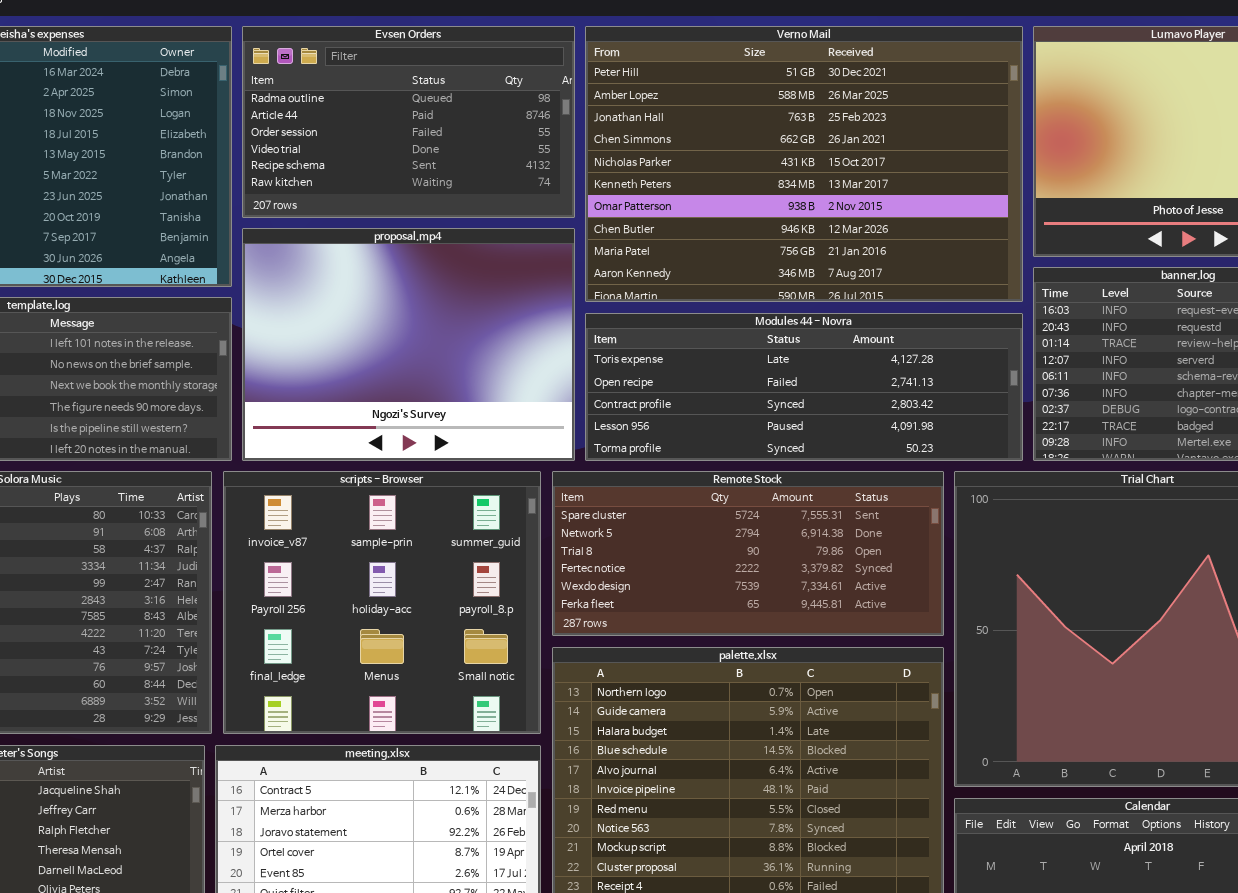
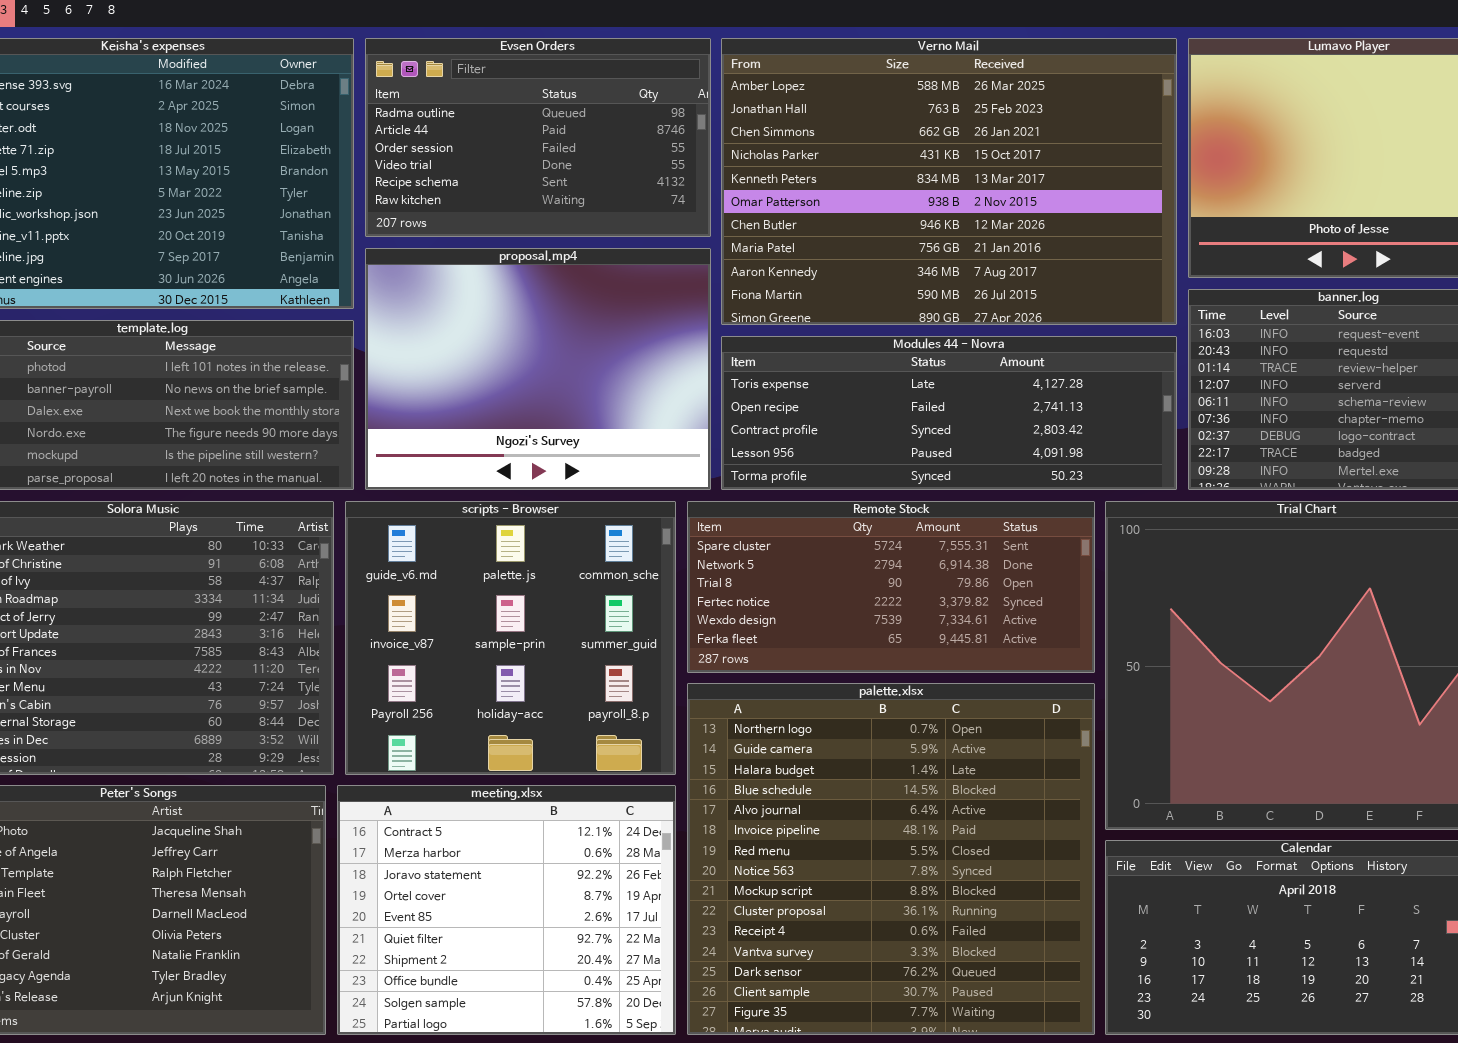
Verno Mail: [585,26,1023,302] -> [721,38,1177,325], scrolled down 1 row
scripts - Browser: [223,471,541,734] -> [345,501,676,775], scrolled up 1 row

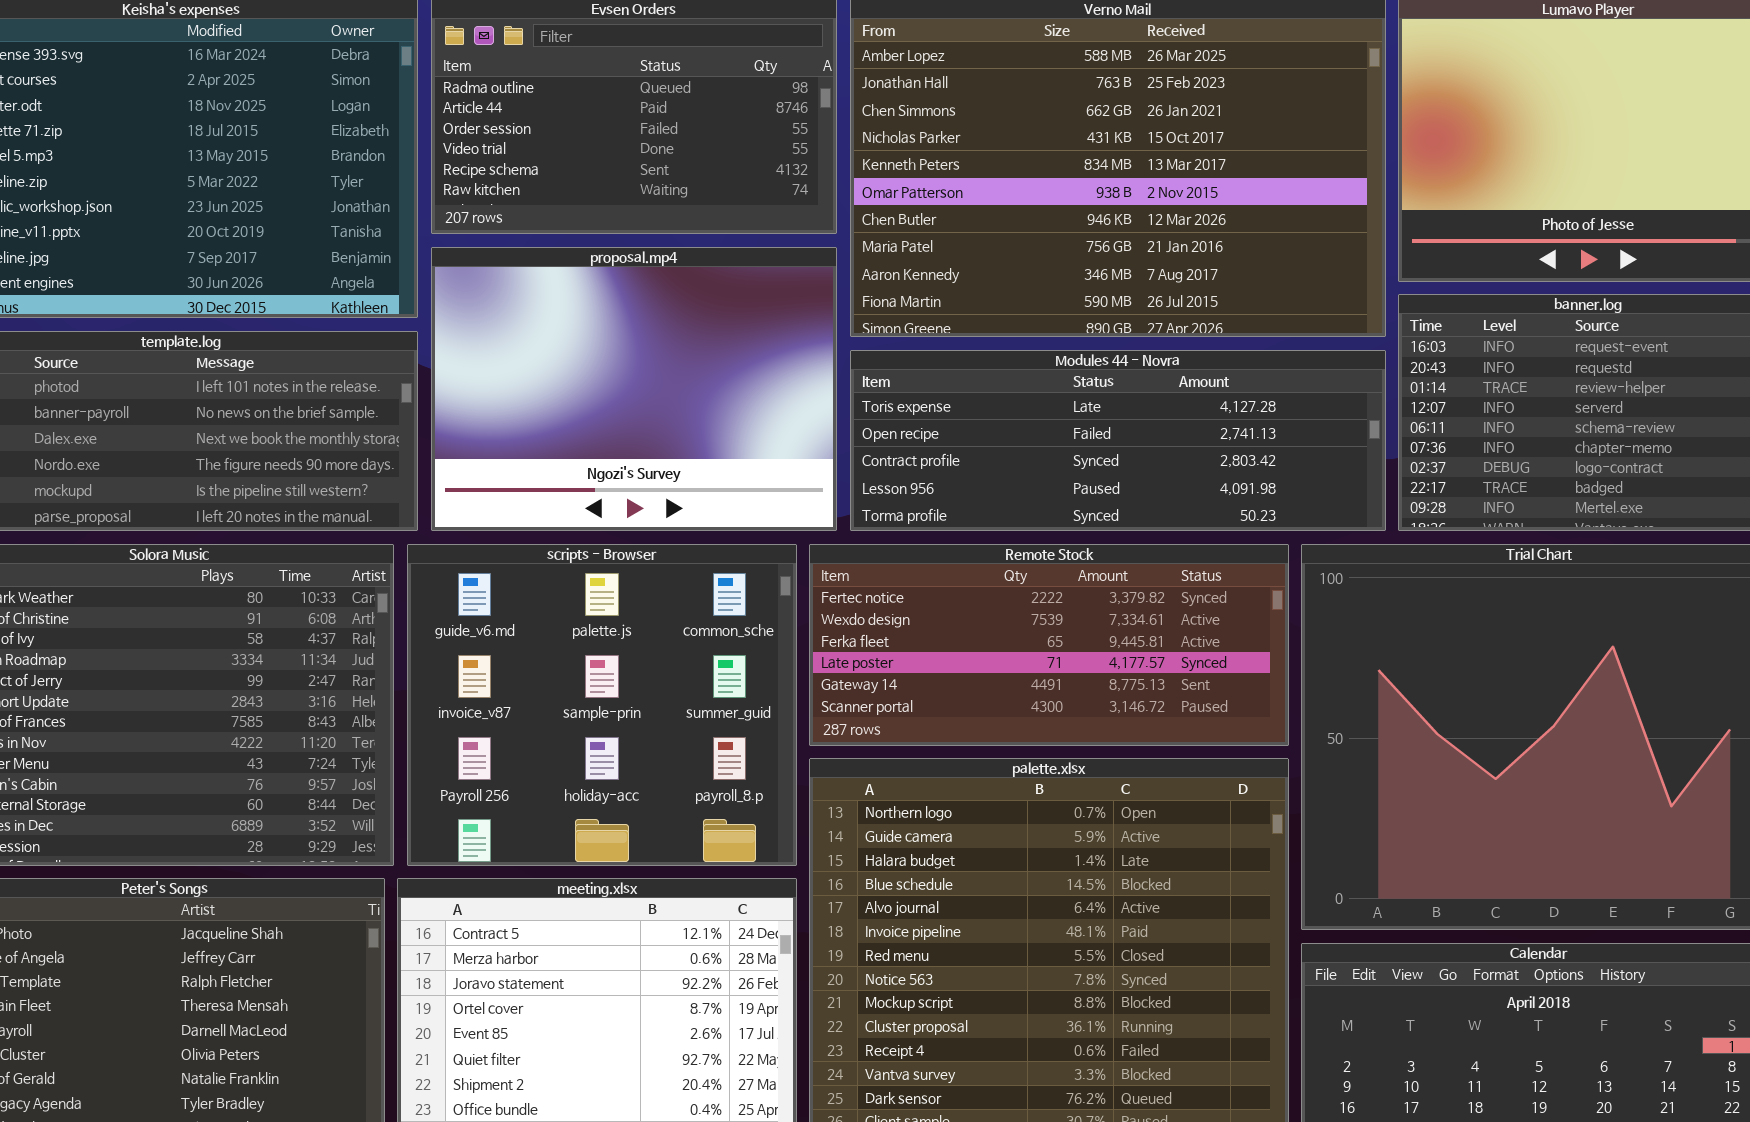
Remote Stock: [687,501,1095,673] -> [809,544,1289,746], scrolled down 3 rows

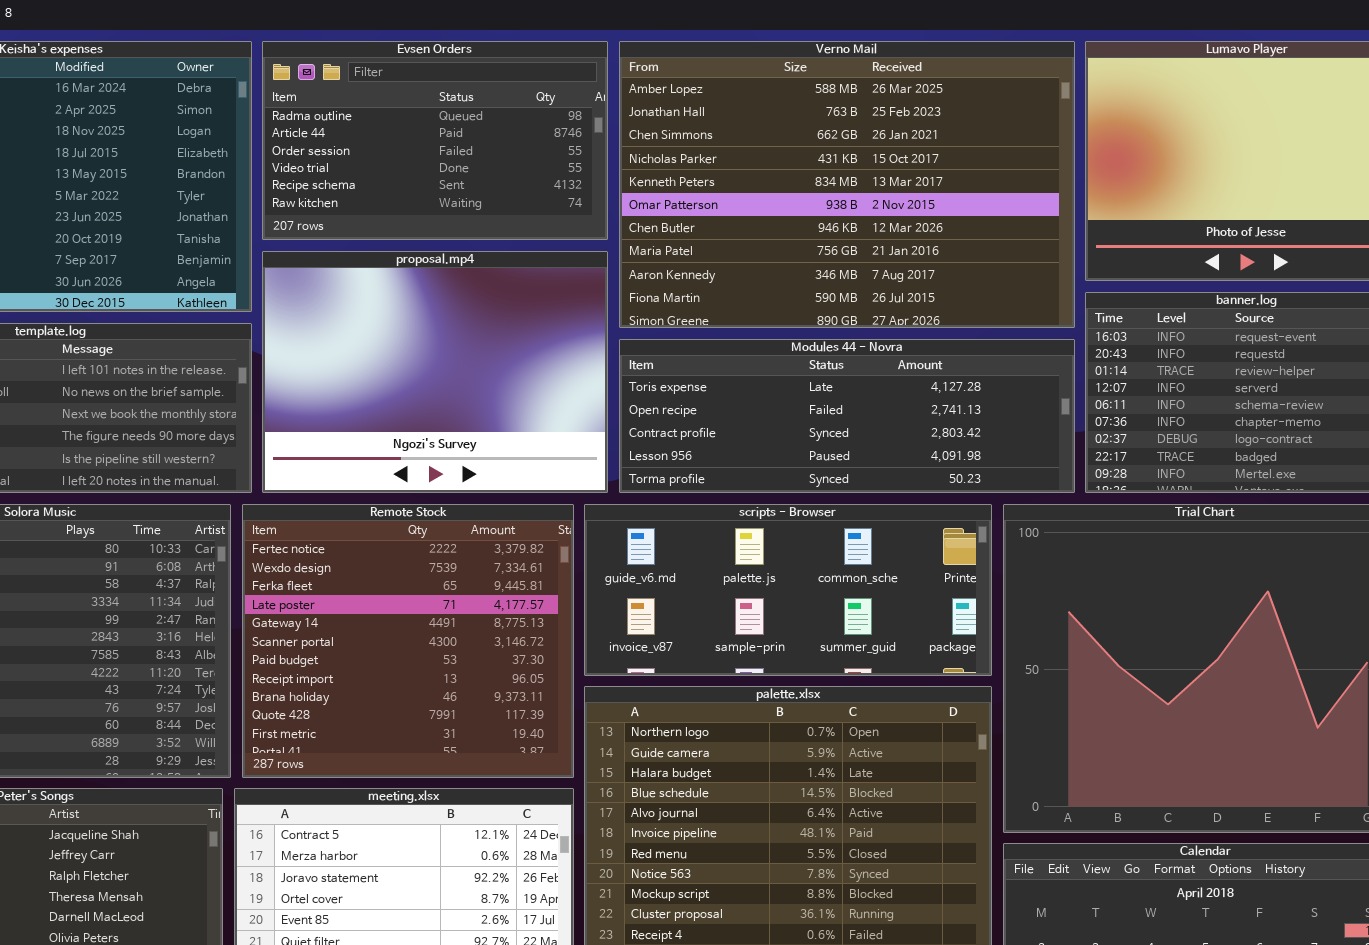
scripts - Browser: [407,544,797,866] -> [584,504,992,676], moved, resized
Remote Stock: [809,544,1289,746] -> [242,504,574,778], moved, resized

